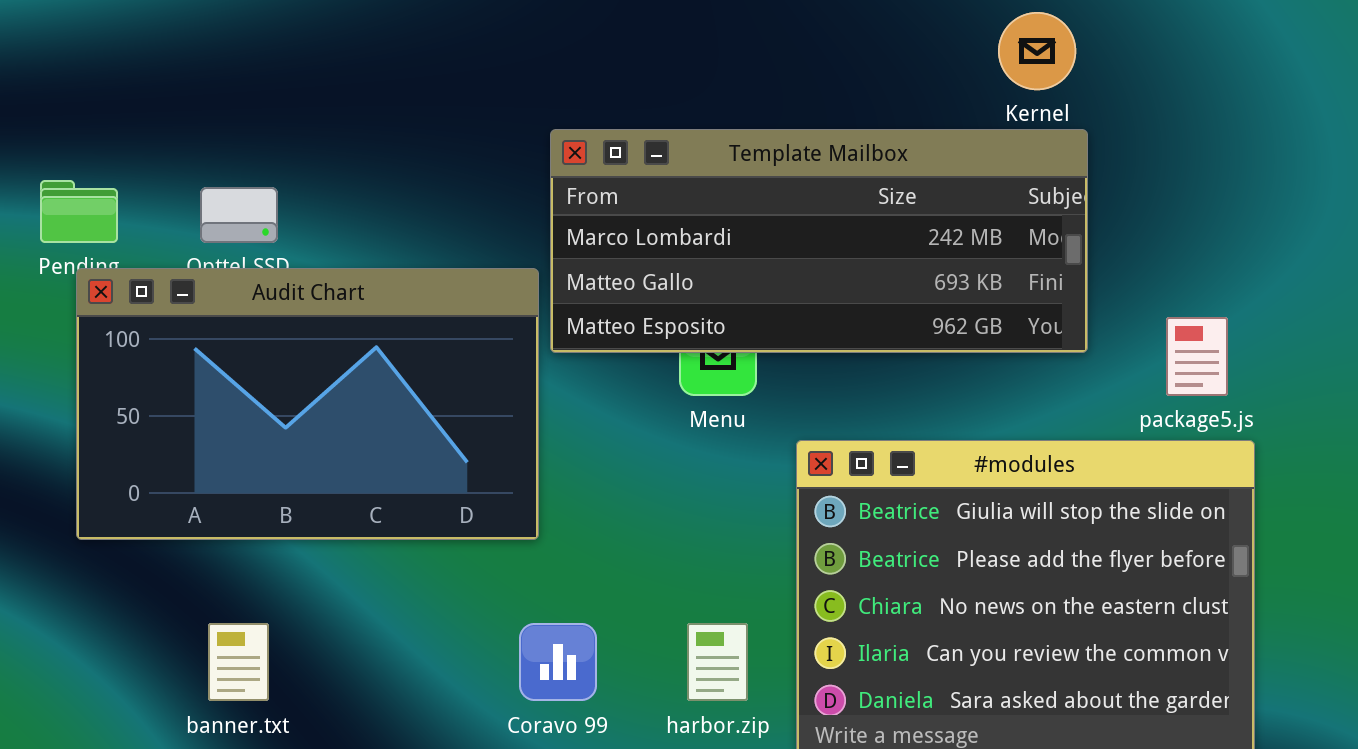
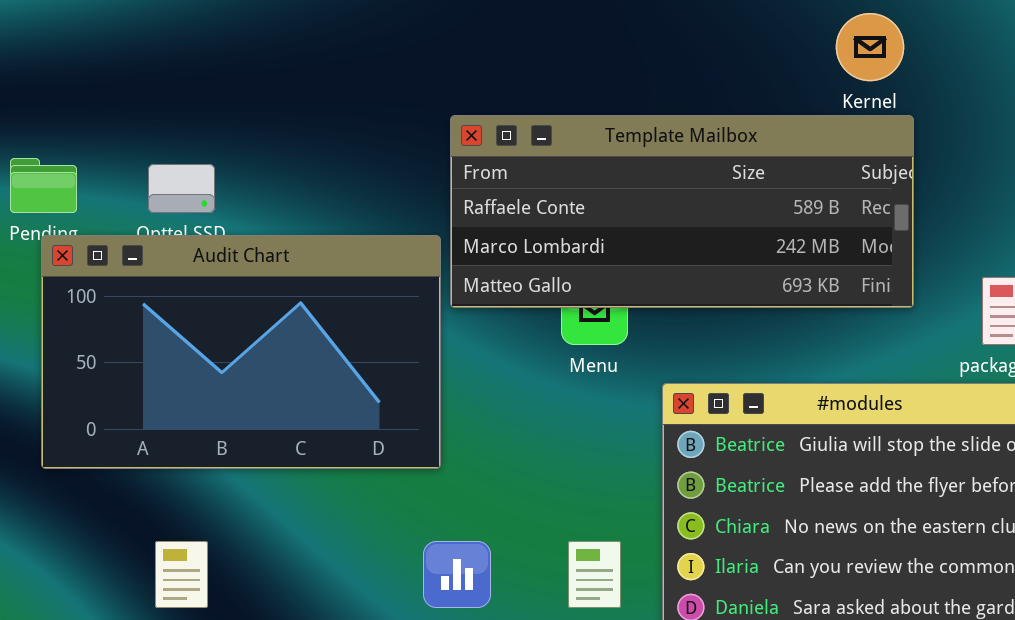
Template Mailbox: [550,129,1088,353] -> [450,115,914,308], scrolled up 1 row

